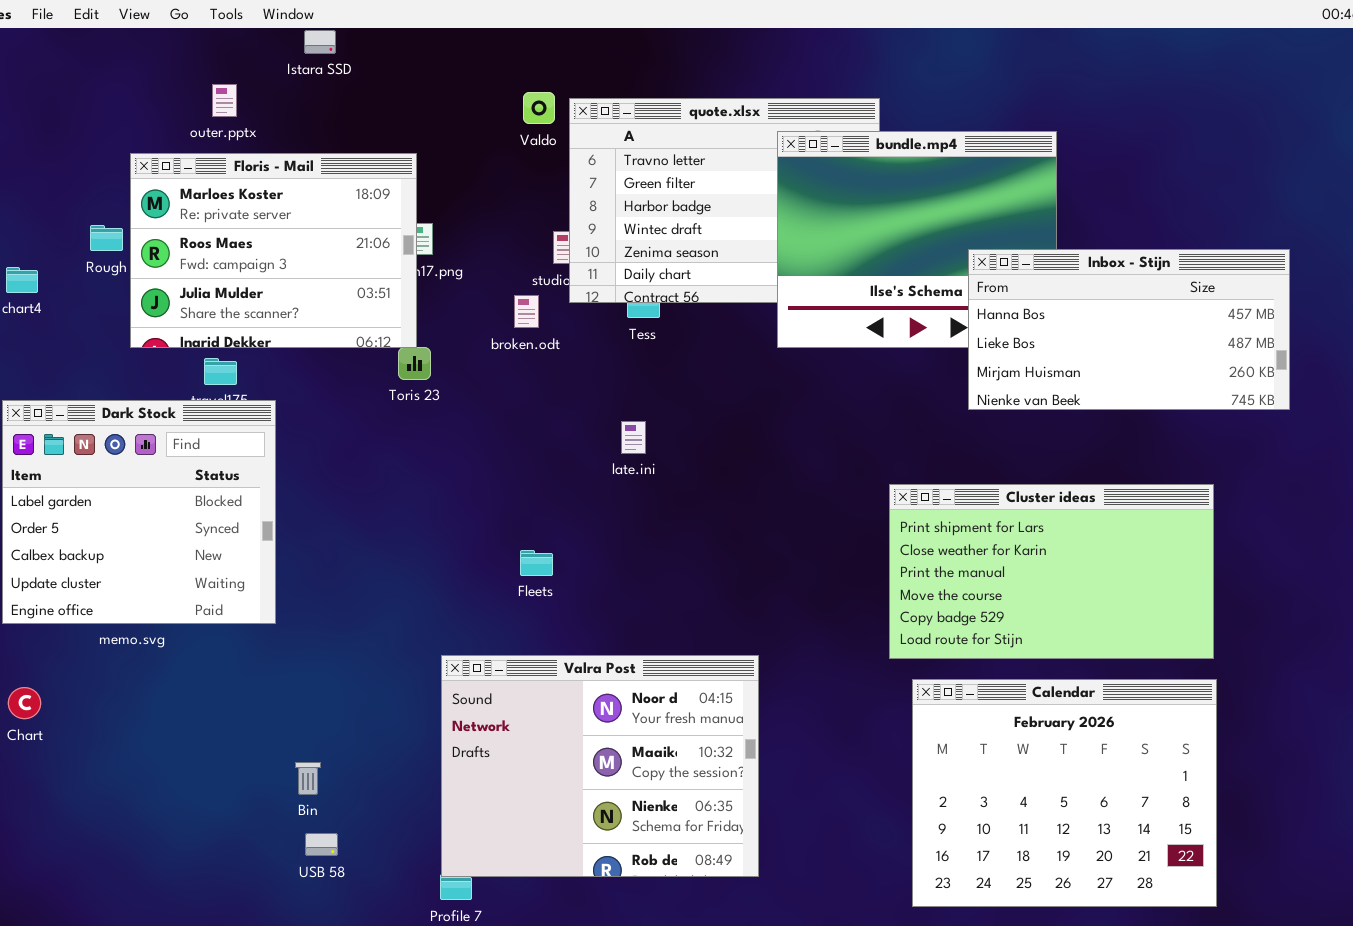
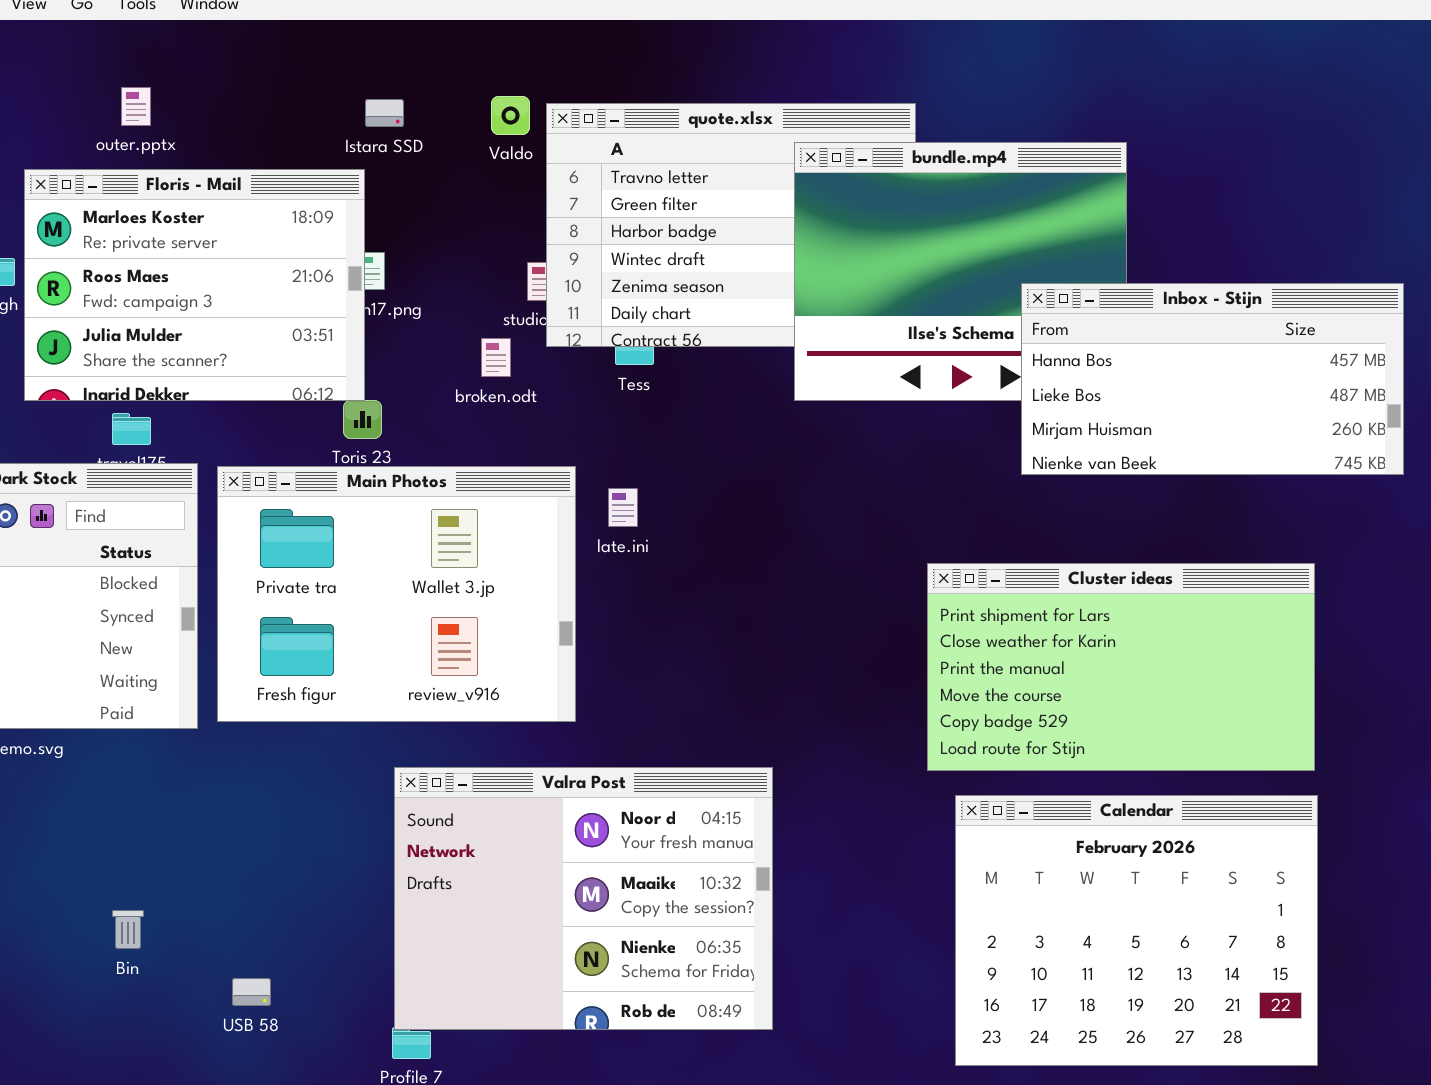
Istara SSD: [304,30,336,54] -> [365,99,404,127], moved
Main Photos: none -> [217,466,576,722], opened
Bin: [295,762,321,795] -> [112,910,144,949], moved

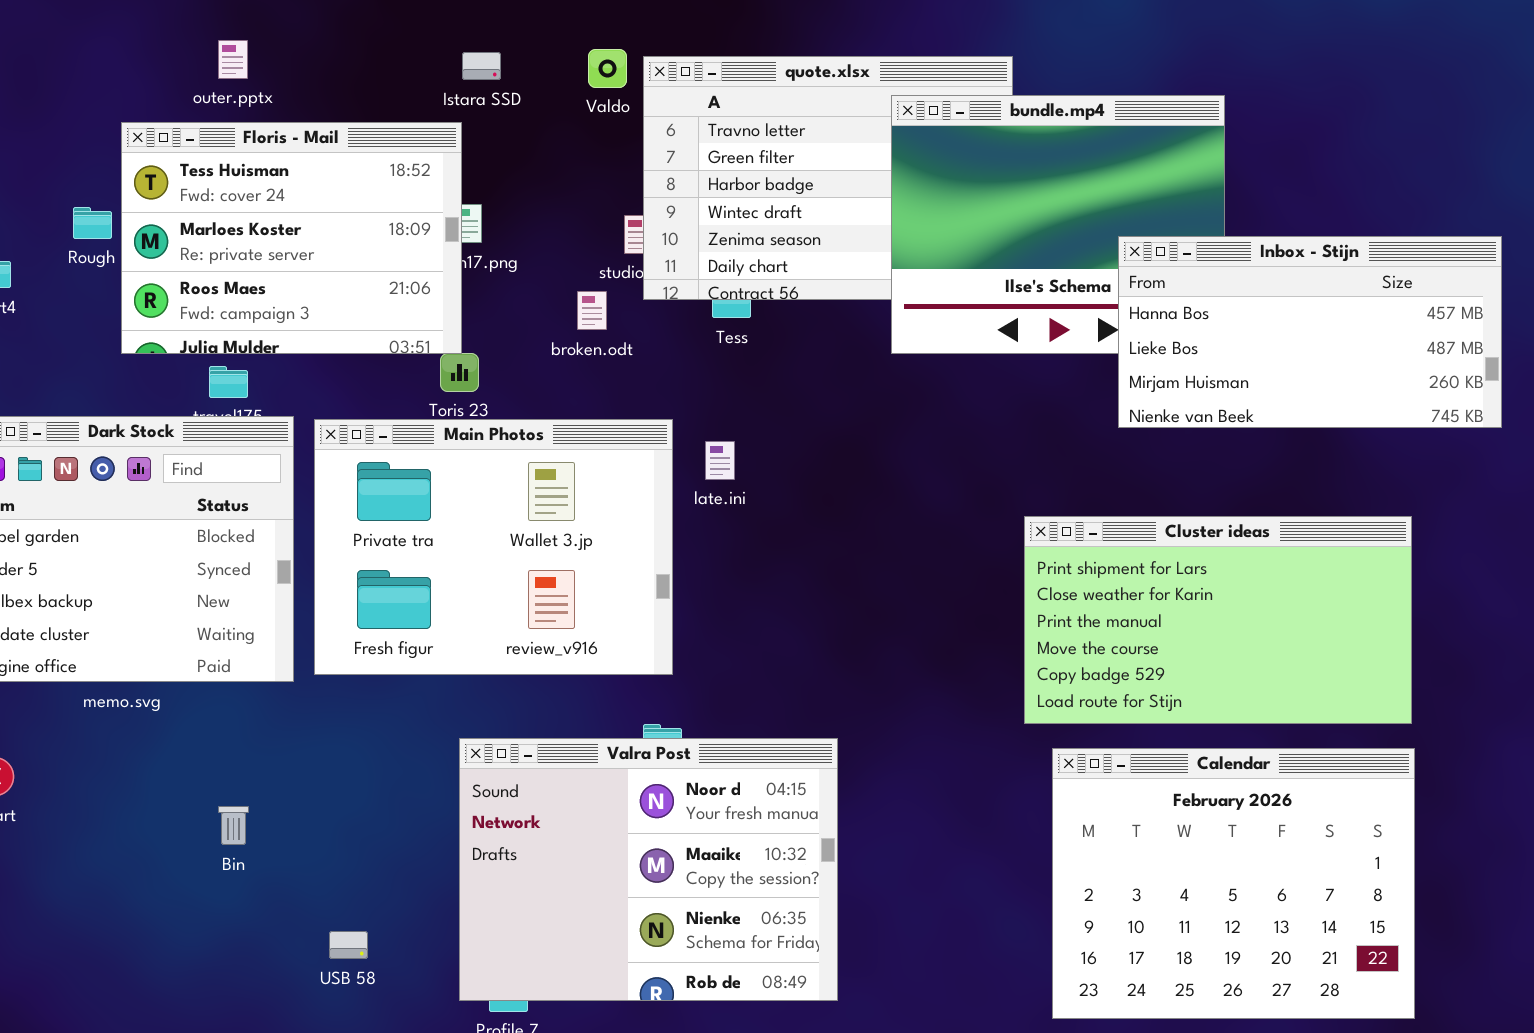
Floris - Mail: [24,169,365,401] -> [121,122,462,354], scrolled up 1 row
Valra Post: [394,767,773,1030] -> [459,738,838,1001], moved
Bin: [112,910,144,949] -> [218,806,249,845], moved

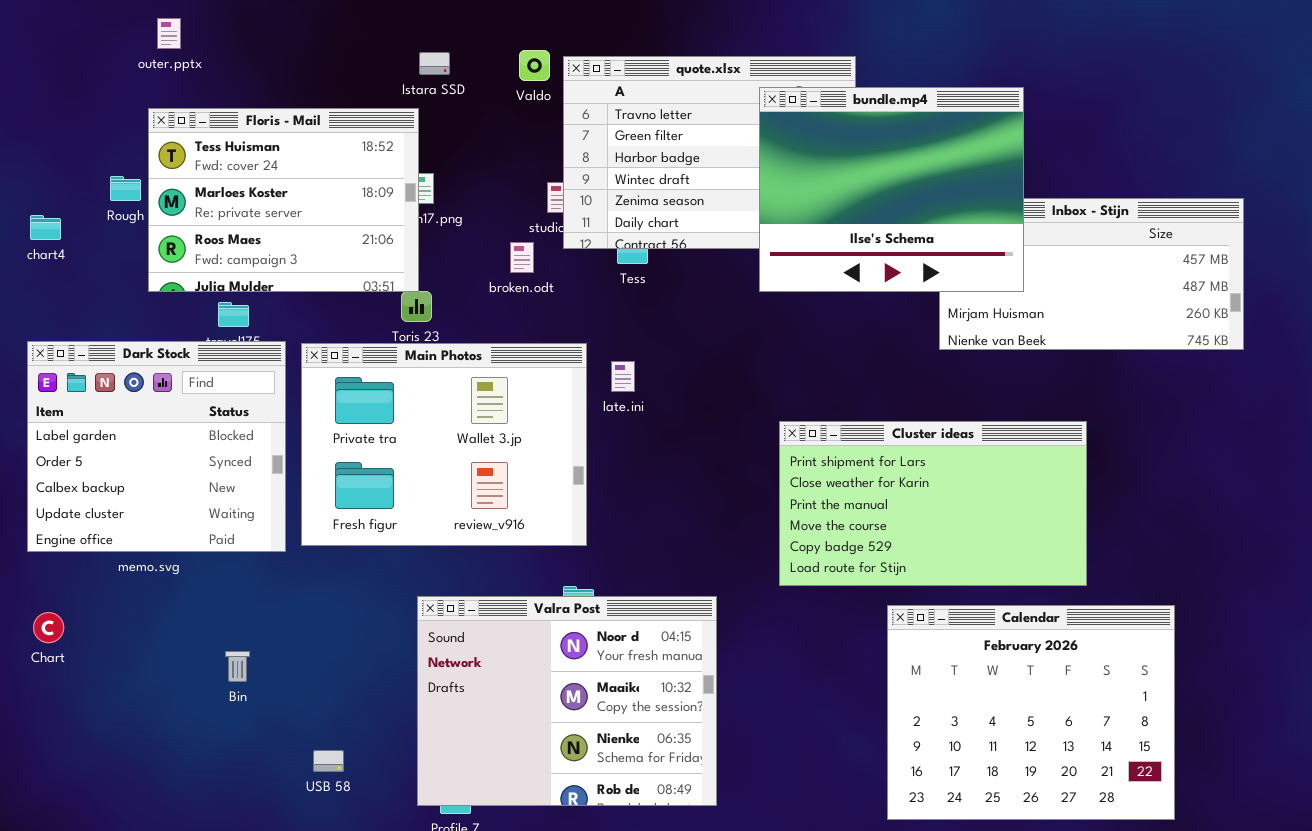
outer.pptx: [218,40,248,79] -> [157,18,181,49], moved
bundle.mp4: [891,95,1225,354] -> [759,87,1024,292], raised
Cluster ideas: [1024,516,1412,724] -> [779,421,1087,586], moved

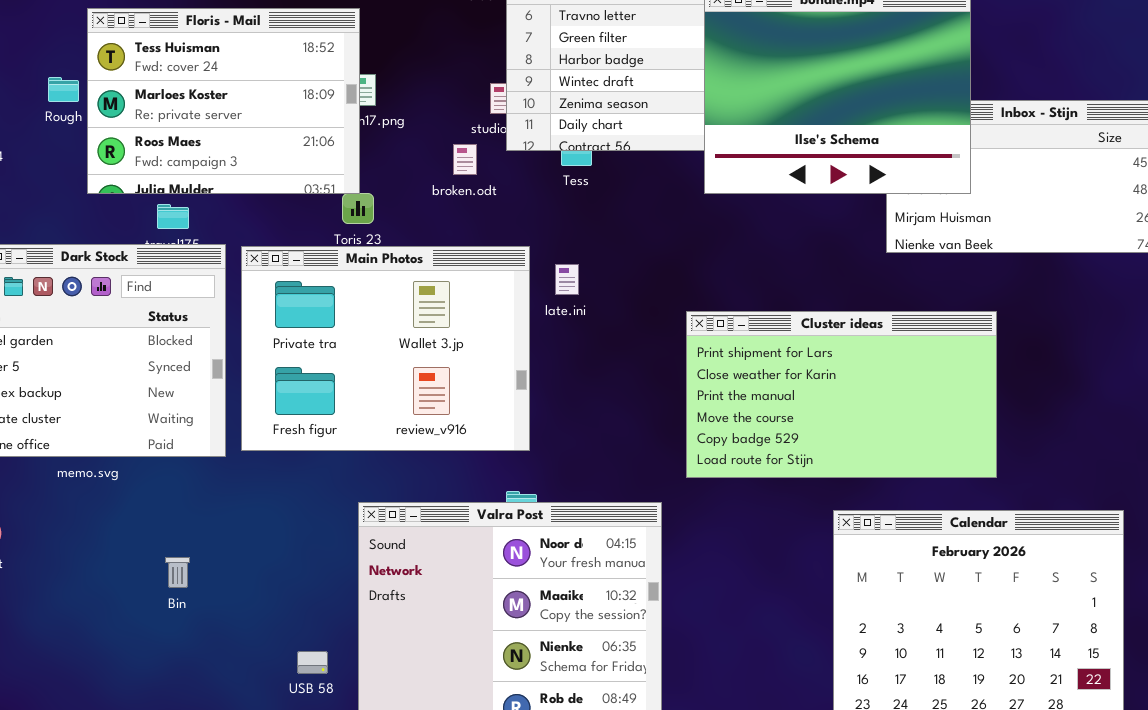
Cluster ideas: [779,421,1087,586] -> [686,311,997,478], moved
USB 58: [313,750,344,772] -> [297,651,328,674], moved

